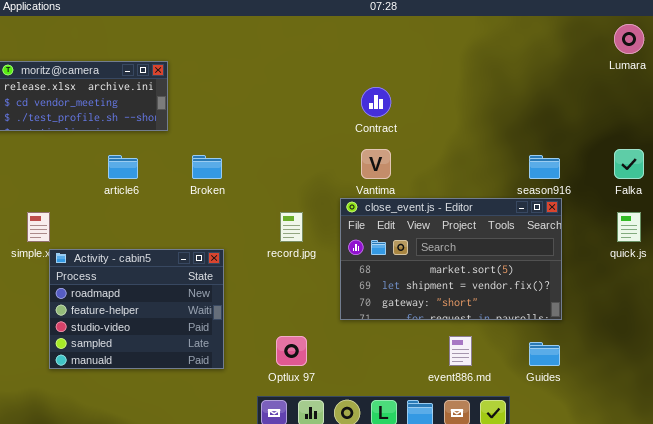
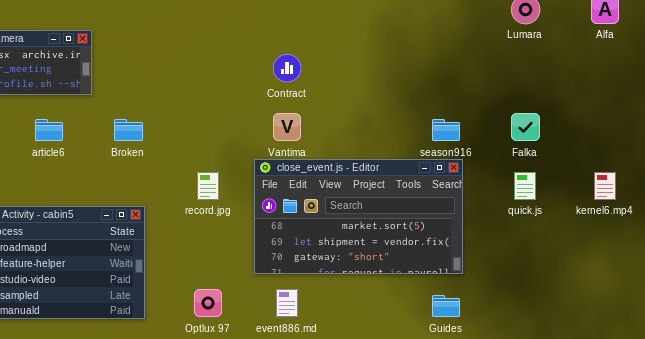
event886.md: [449,336,472,366] -> [276,289,298,317], moved

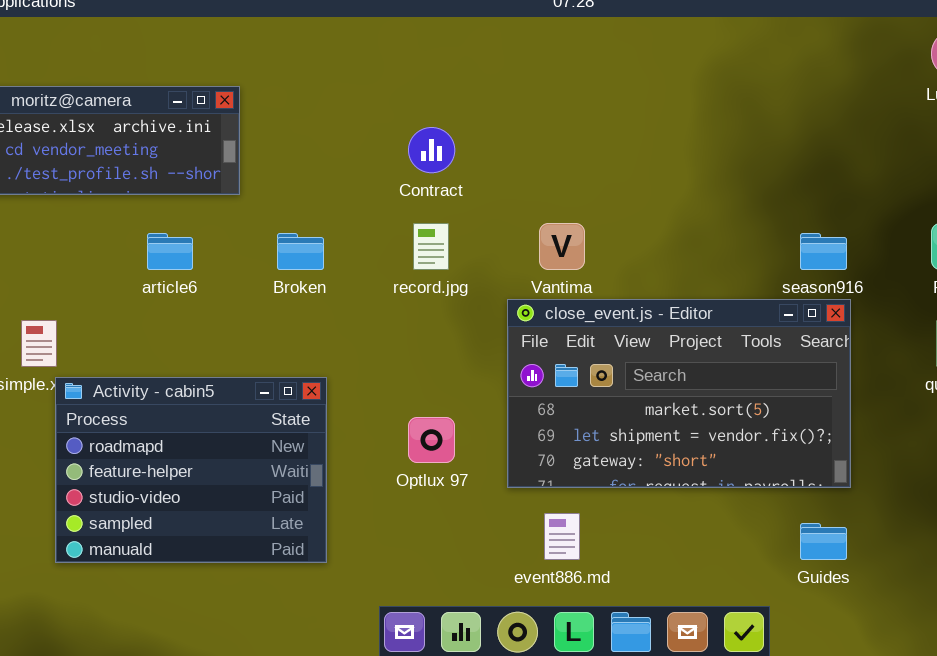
Contract: [273,54,301,82] -> [408,127,455,173], moved
record.jpg: [197,172,219,200] -> [413,223,449,270], moved
Optlux 97: [194,289,222,317] -> [408,417,455,463], moved

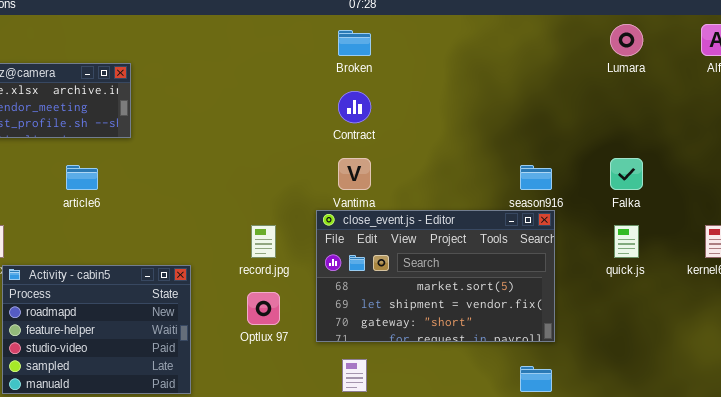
Contract: [408,127,455,173] -> [338,91,371,123], moved
record.jpg: [413,223,449,270] -> [251,225,276,258], moved
Broken: [277,233,324,270] -> [338,30,371,56], moved

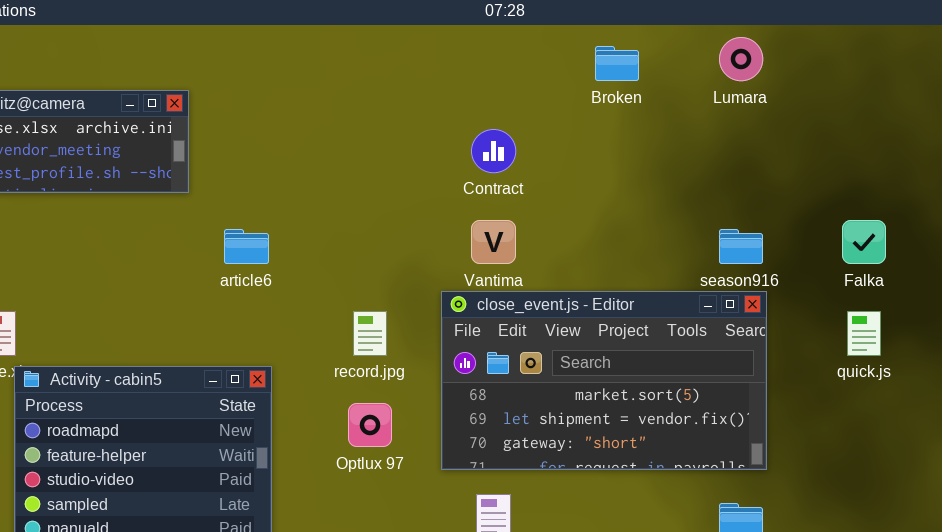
Lumara: [610,24,643,56] -> [719,37,763,81], moved
Broken: [338,30,371,56] -> [595,46,639,81], moved
article6: [66,165,98,190] -> [224,229,269,264], moved

